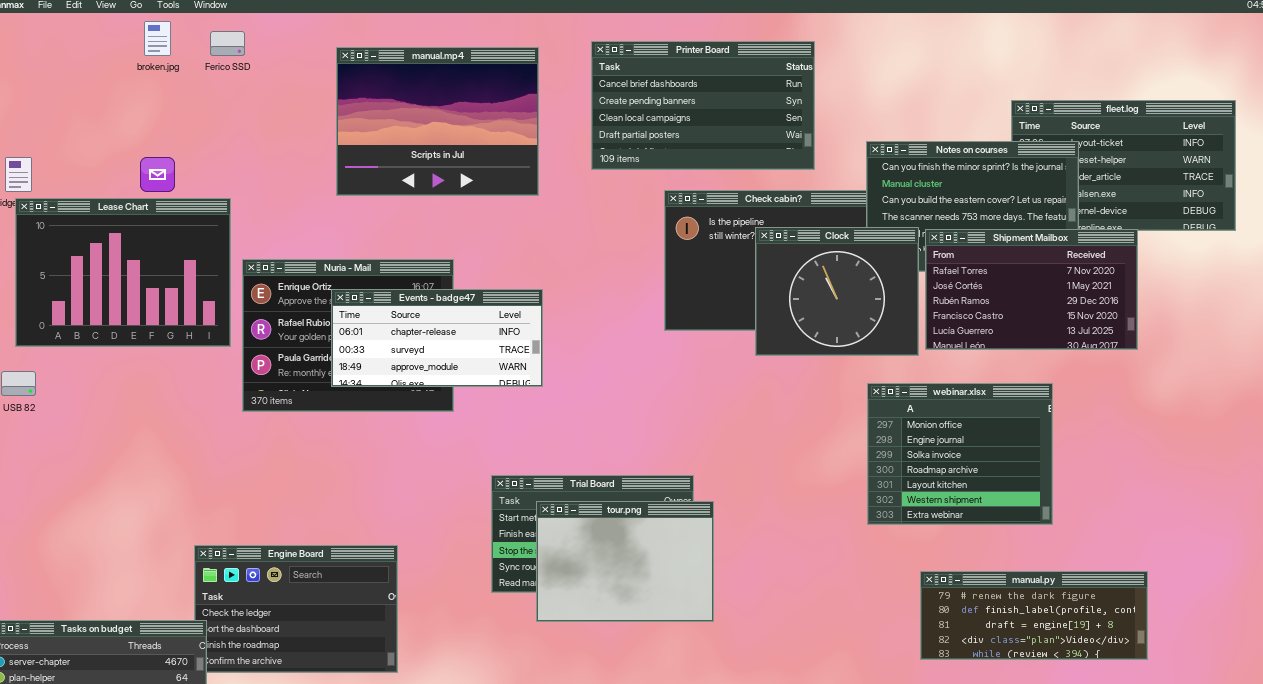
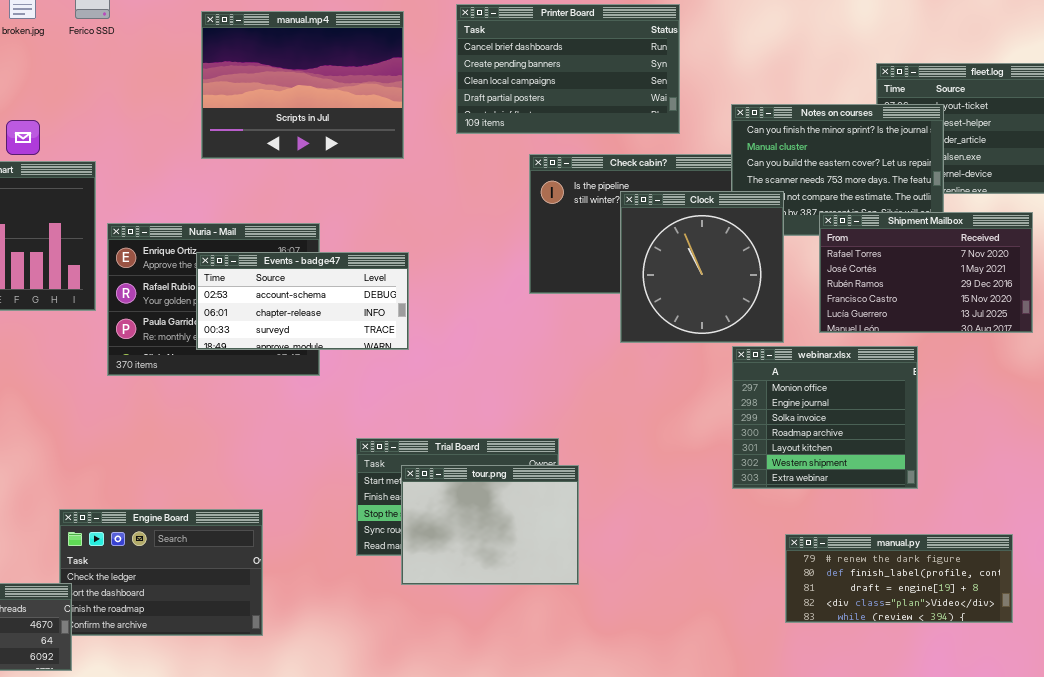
Clock: [755,227,919,356] -> [620,191,784,343], resized
Shipment Mailbox: [925,229,1138,350] -> [819,212,1033,333], moved
Events - badge47: [331,289,543,387] -> [196,252,409,350], scrolled up 1 row

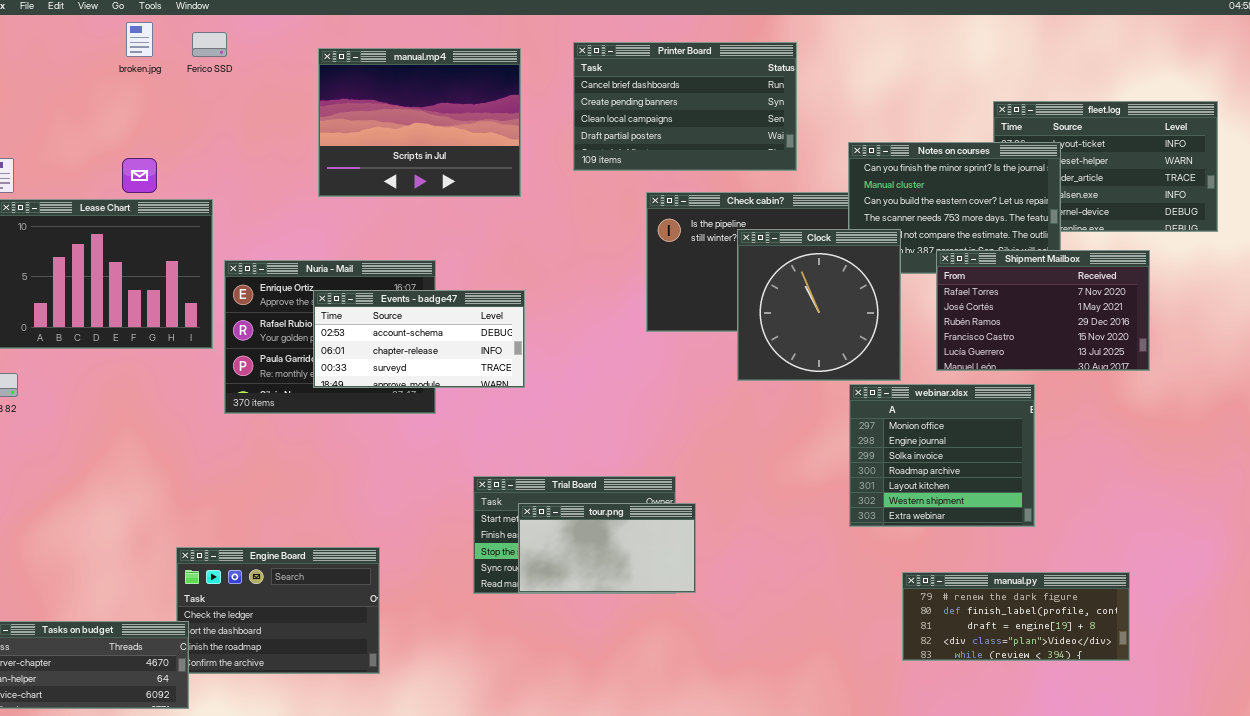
tour.png: [401,465,579,585] -> [518,503,696,593], resized

